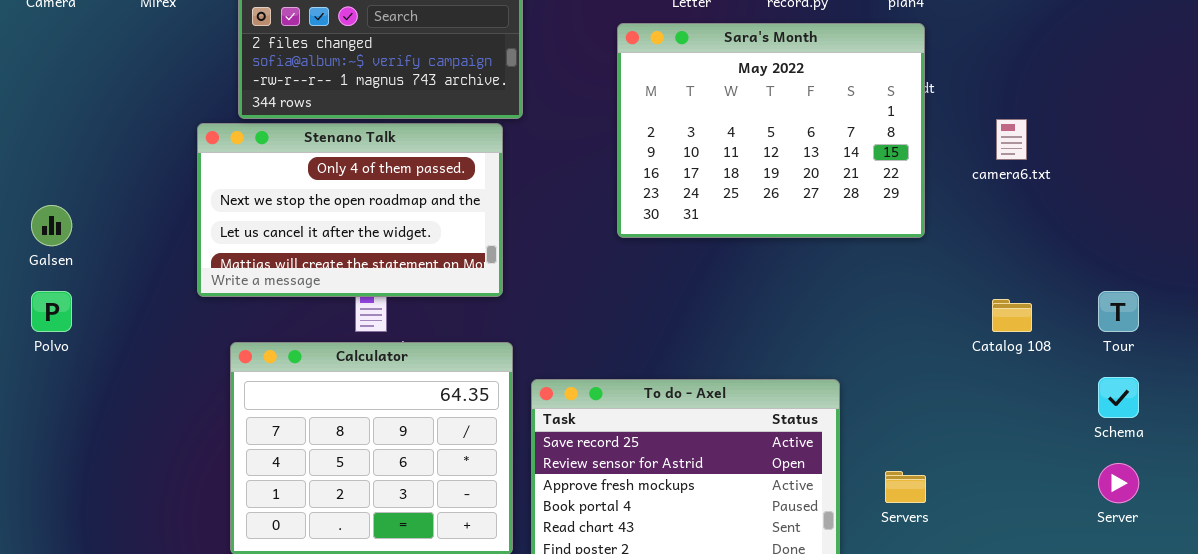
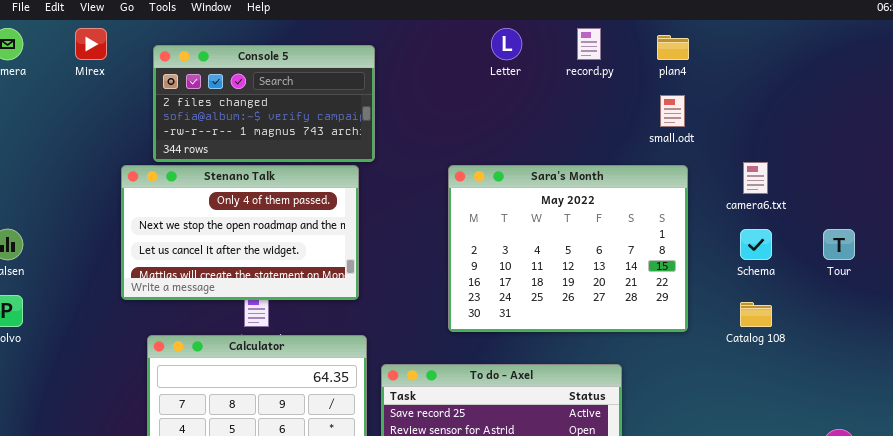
Sara's Month: [617,23,925,238] -> [448,165,688,332], moved
Tour: [1098,291,1139,332] -> [823,229,855,260], moved
Schema: [1098,377,1139,418] -> [740,229,772,260], moved

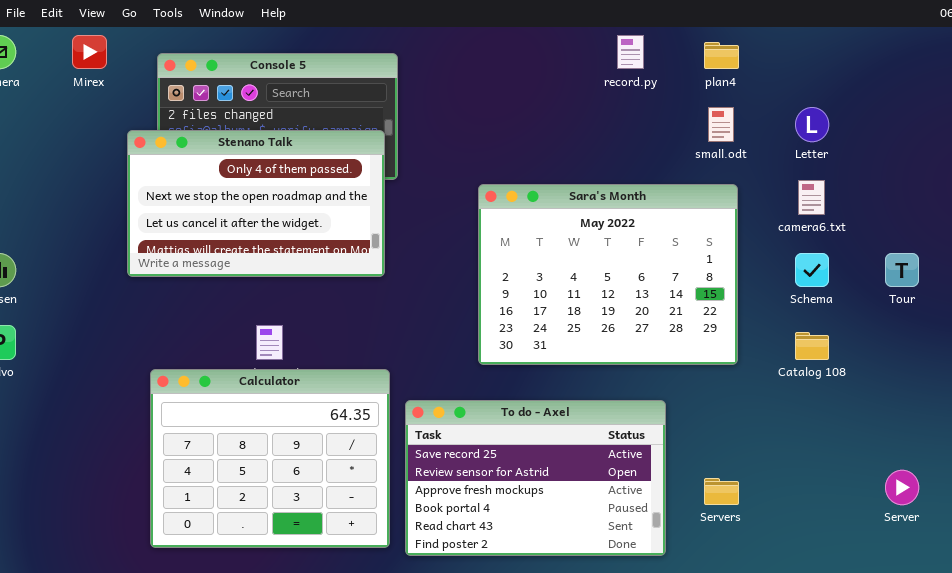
Letter: [491,28,522,60] -> [795,107,829,142], moved
Stenano Talk: [121,165,359,300] -> [127,130,385,277], moved

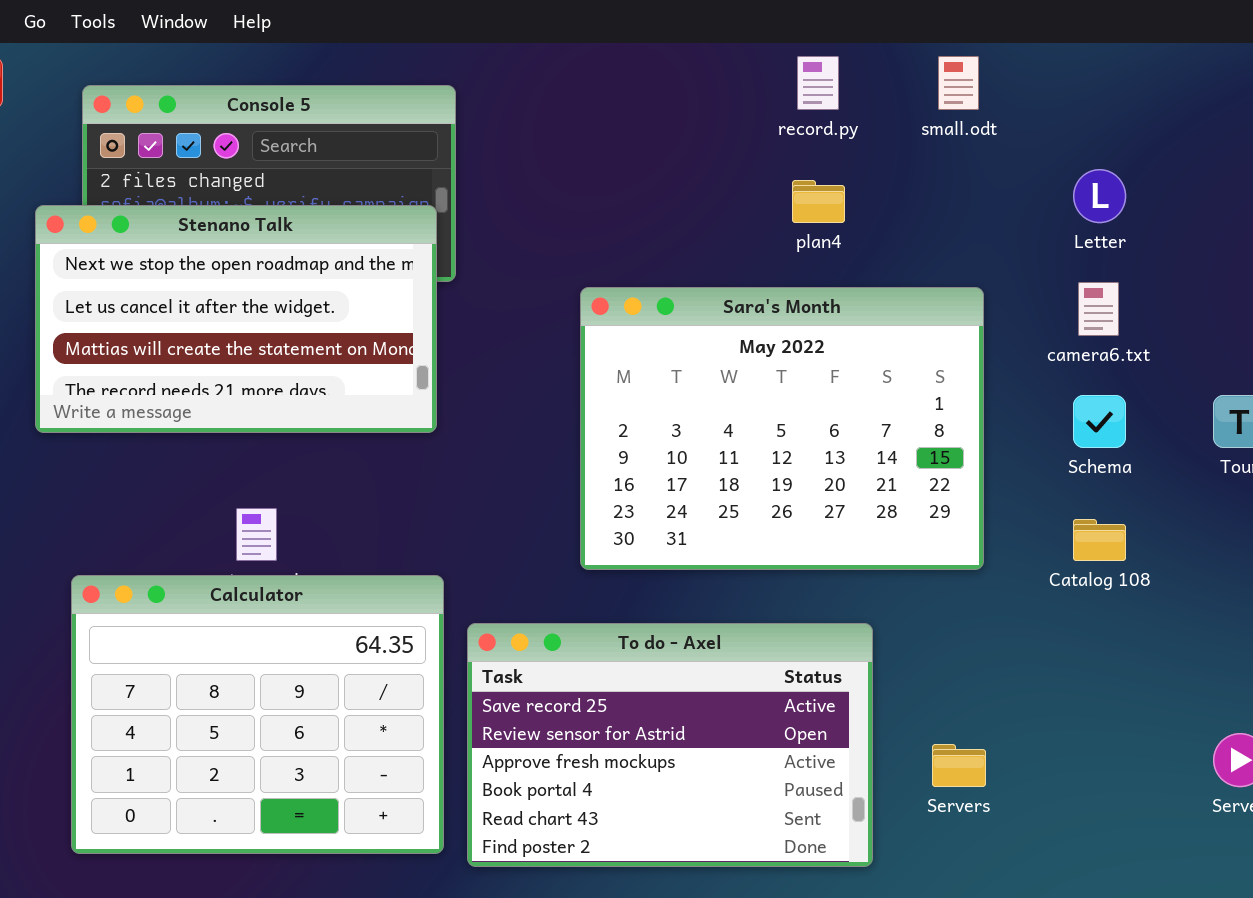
plan4: [704,42,739,69] -> [792,180,845,223], moved
small.odt: [708,107,734,142] -> [938,56,979,110], moved
Stenano Talk: [127,130,385,277] -> [35,205,437,433], scrolled down 1 row

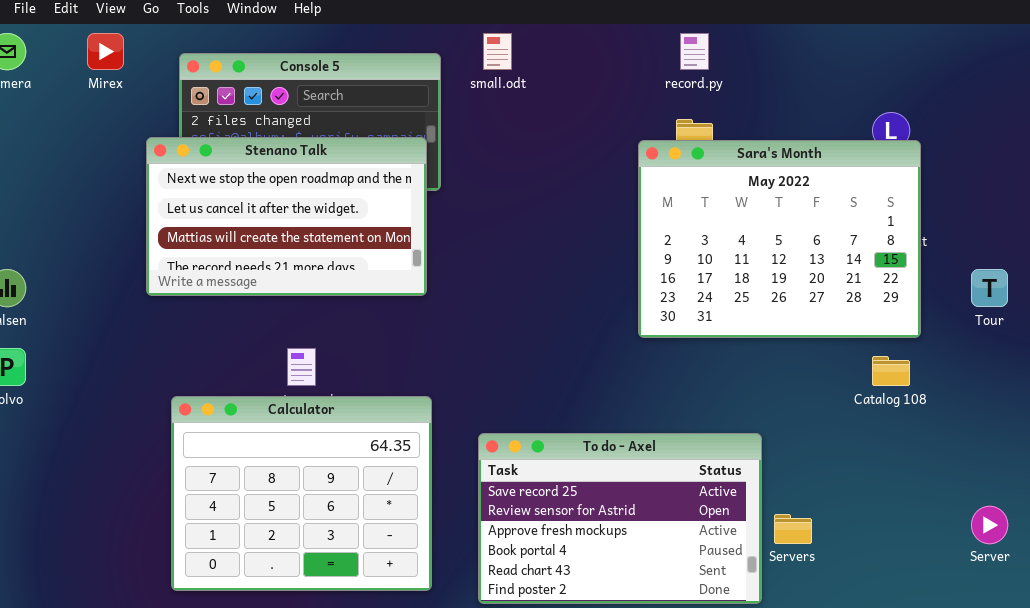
small.odt: [938,56,979,110] -> [483,33,512,70], moved
Sara's Month: [580,287,984,570] -> [638,140,921,338], moved
To do - Axel: [467,623,873,867] -> [478,433,762,604], moved

